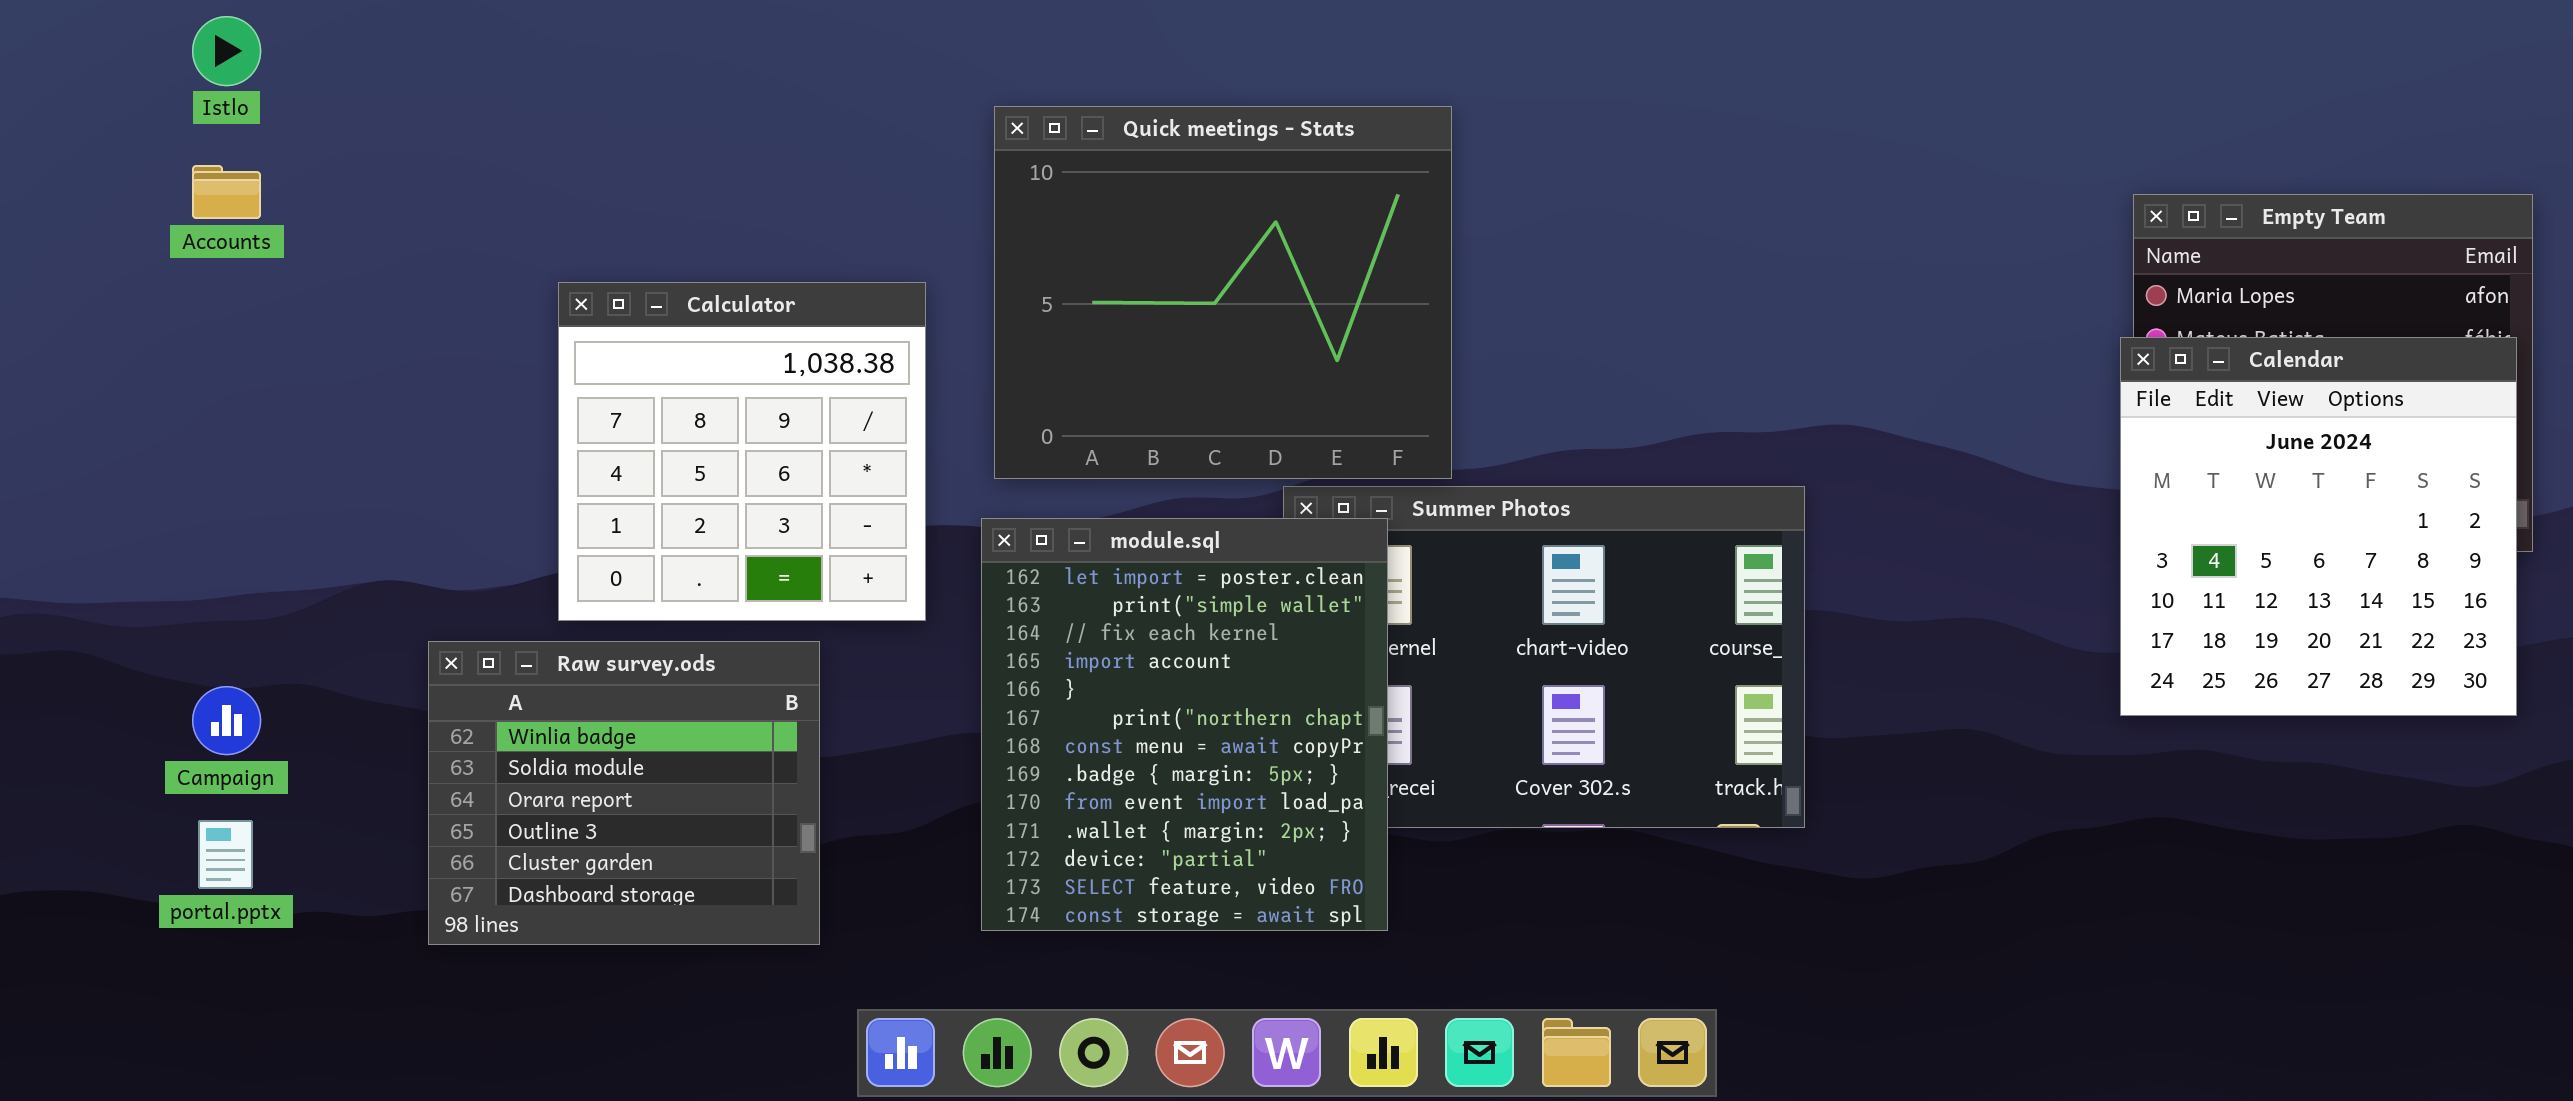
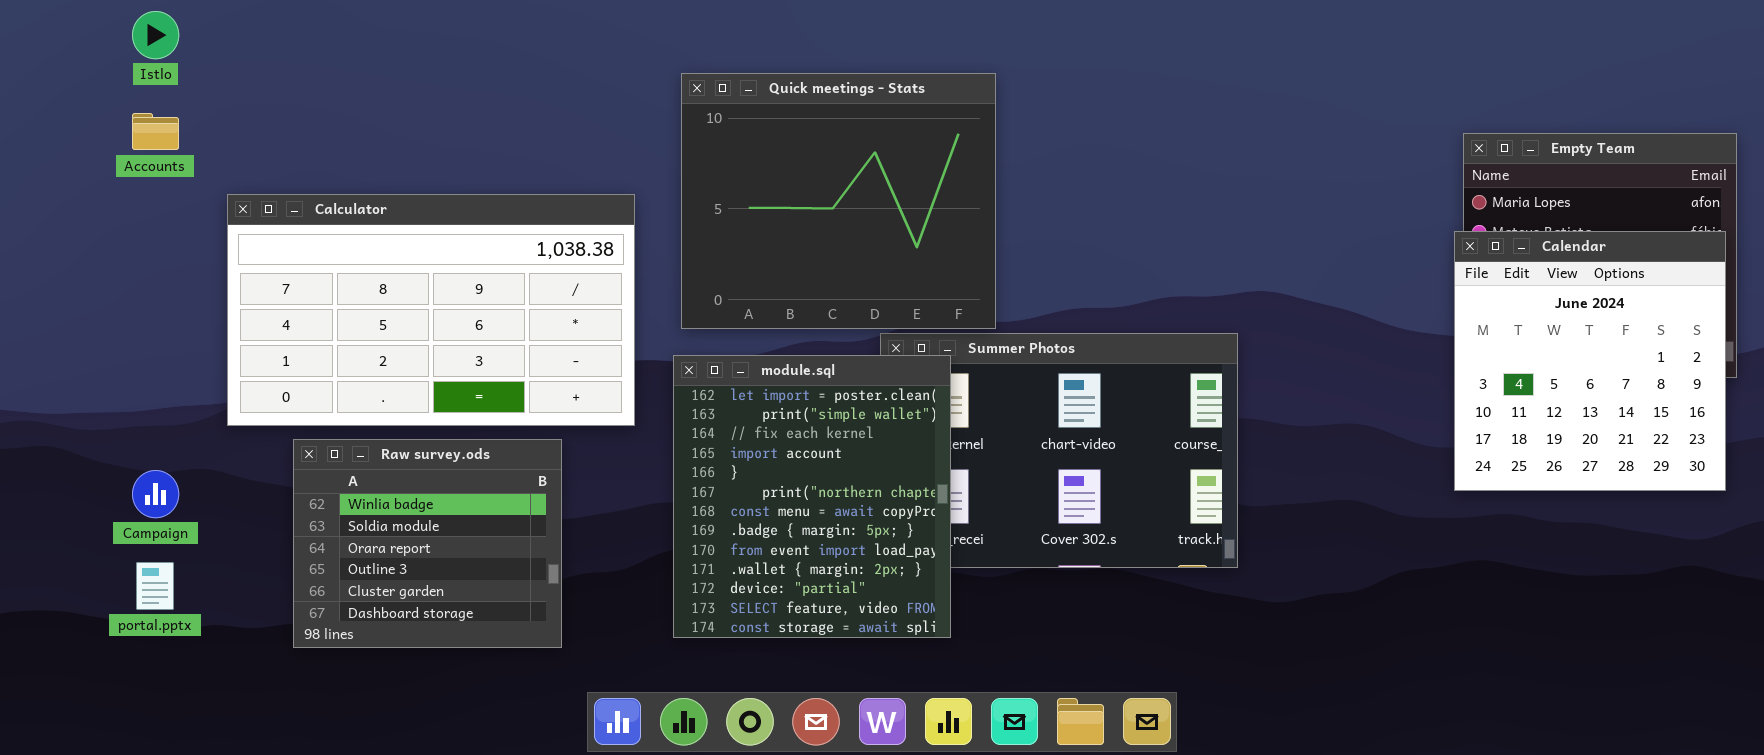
Calculator: [558,282,926,621] -> [227,194,635,426], resized

